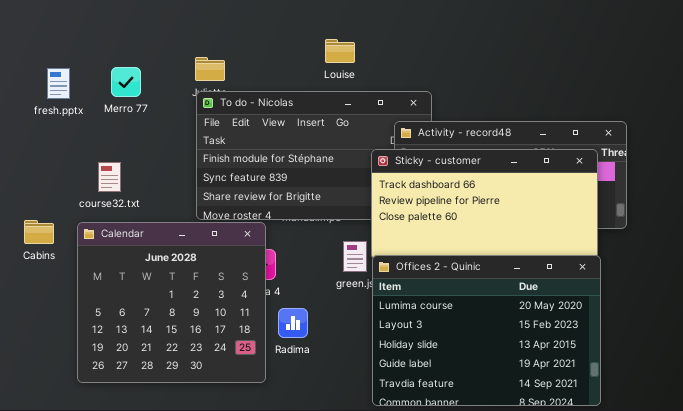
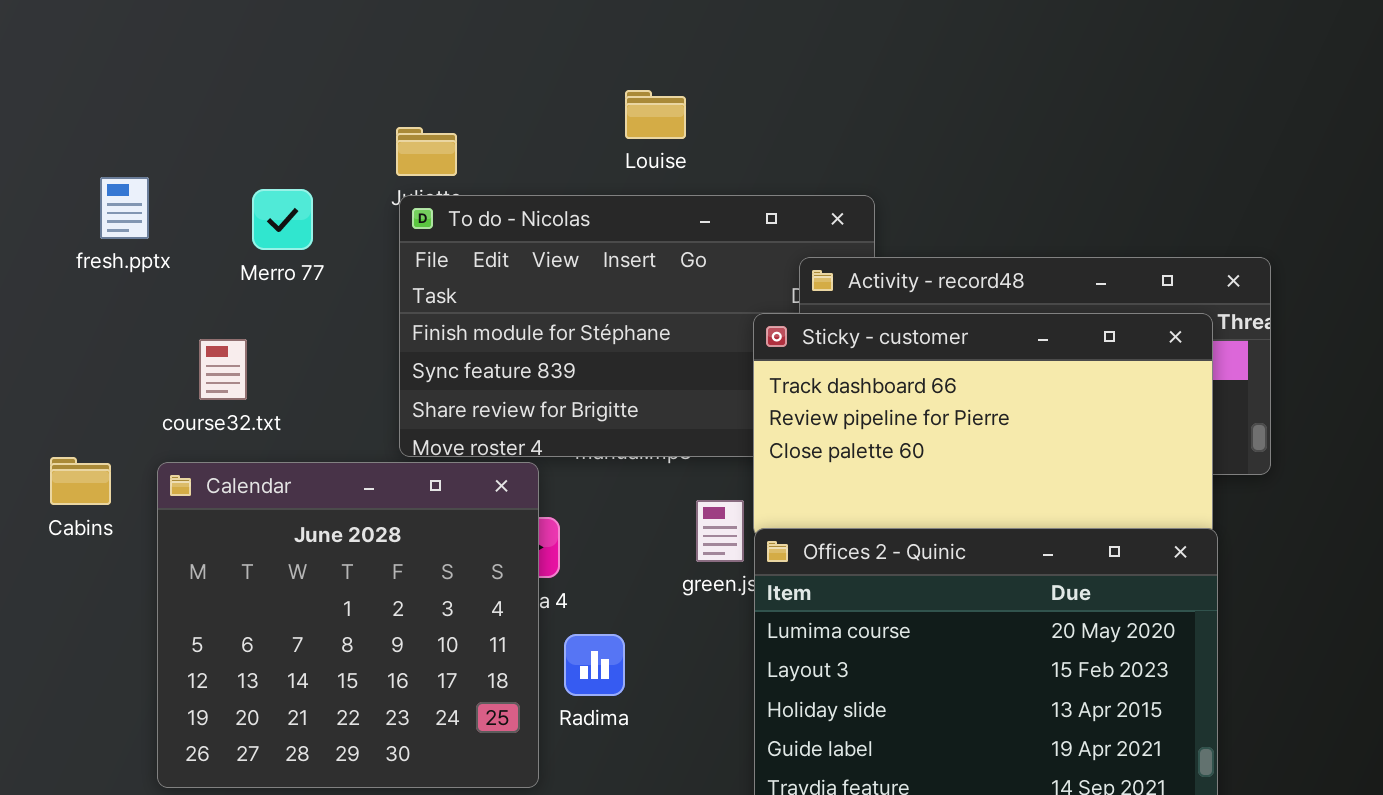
Louise: [325,39,355,63] -> [625,90,686,139], moved
Merro 77: [111,67,141,97] -> [252,189,313,250], moved
fresh.pptx: [47,68,70,99] -> [100,177,149,239], moved

